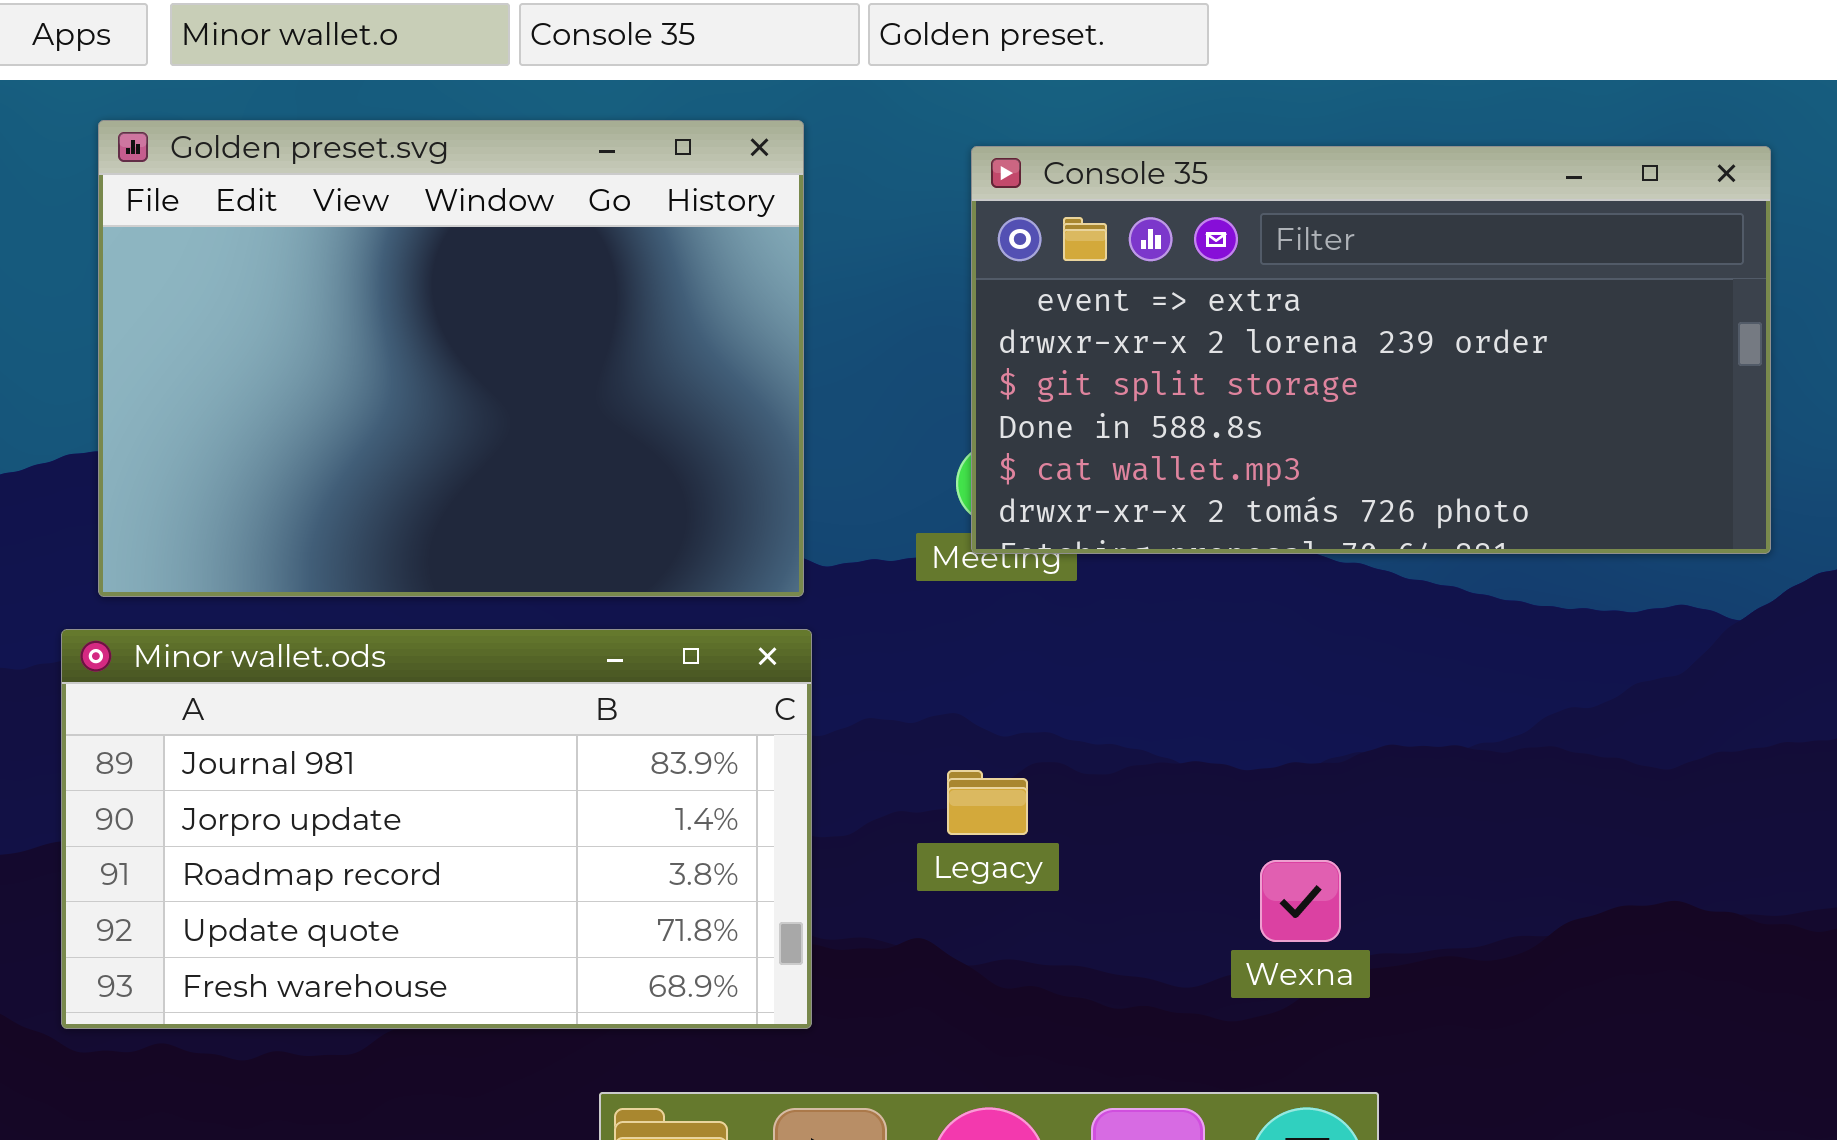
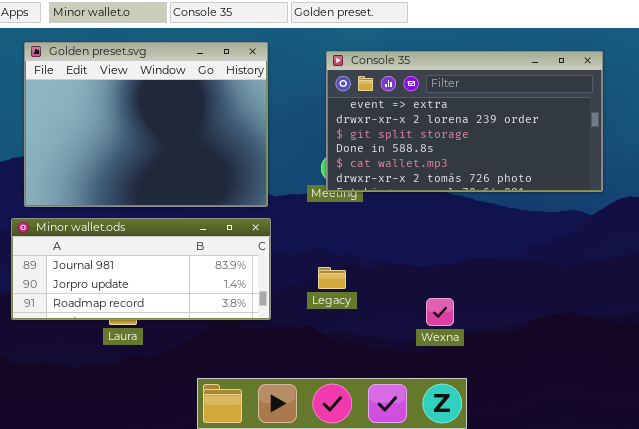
Minor wallet.ods: [61,629,812,1029] -> [11,218,271,320], resized

